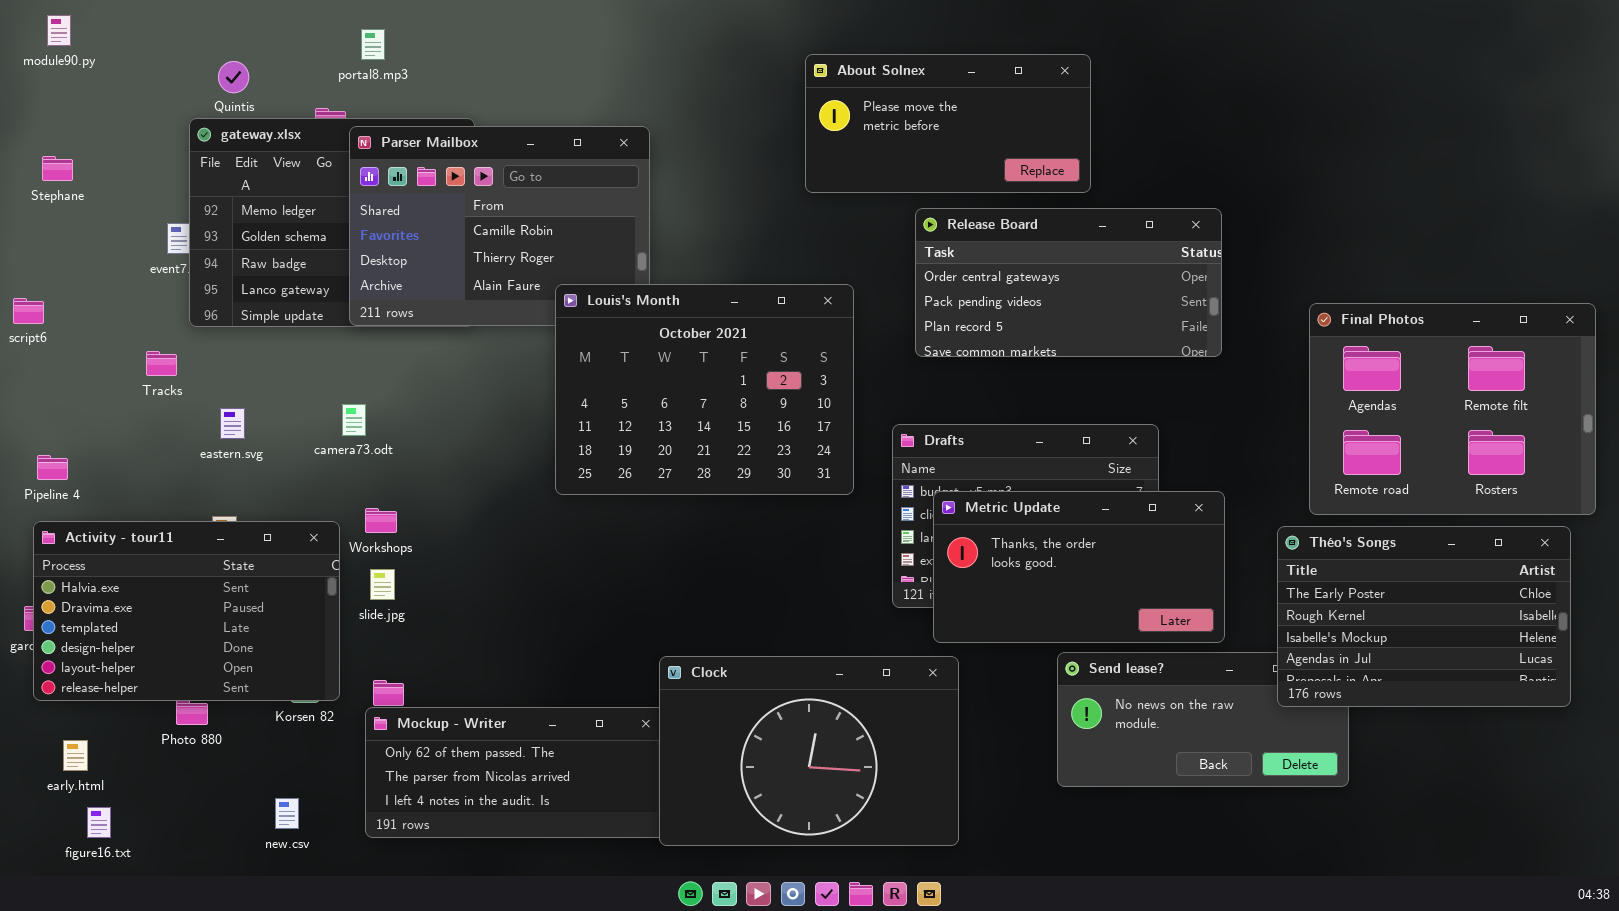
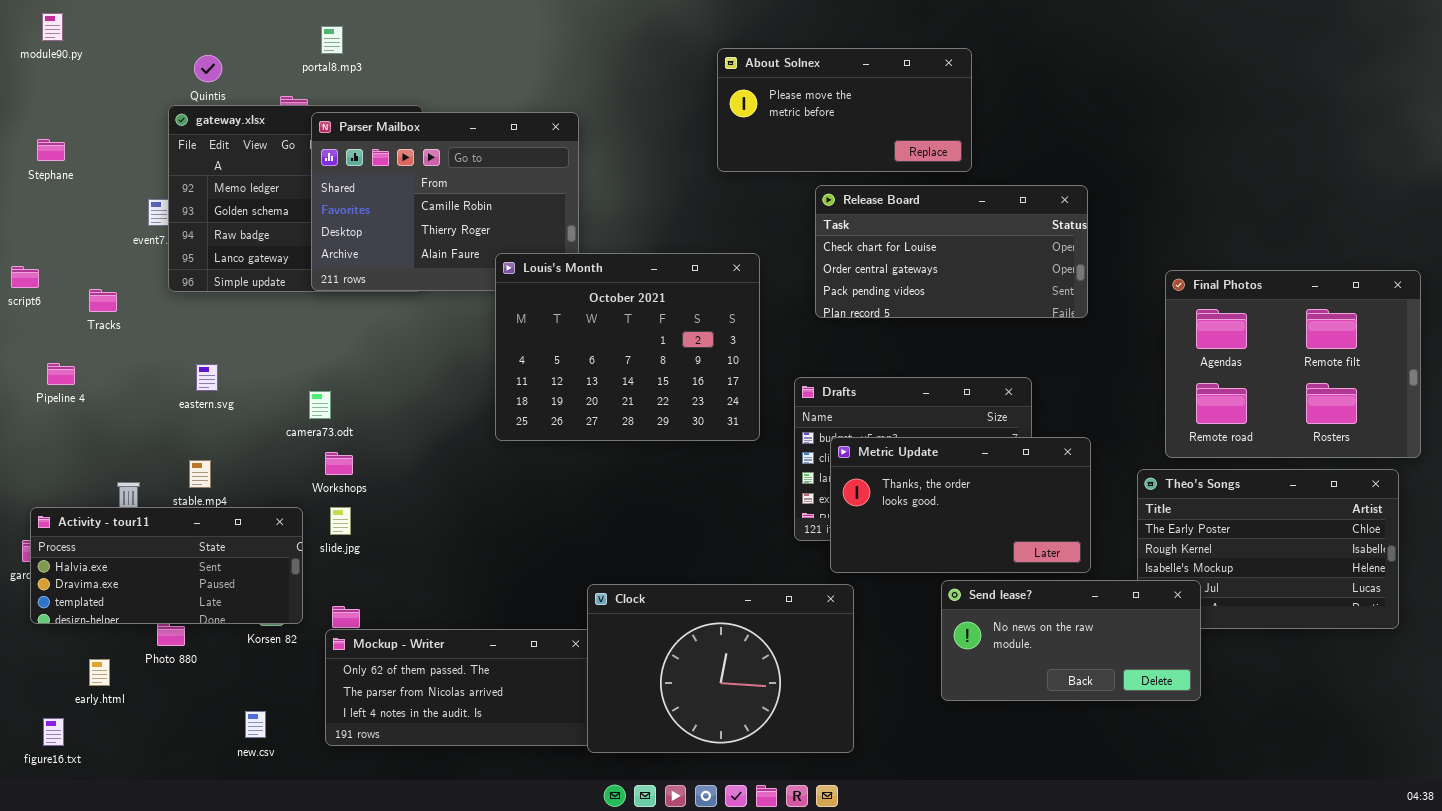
Release Board: [915,208,1222,357] -> [815,185,1088,318], scrolled up 1 row
Tracks: [146,351,177,376] -> [89,289,117,312], moved
camera73.odt: [342,404,366,436] -> [309,391,331,419], moved
Pipeline 4: [37,455,68,480] -> [47,363,75,385], moved
Activity - tour11: [33,521,340,701] -> [30,507,303,624], resized
Send lease?: [1057,652,1349,787] -> [941,580,1201,701], raised
early.html: [63,740,88,771] -> [89,659,110,686], moved
figure16.txt: [87,807,111,838] -> [43,718,64,746], moved

